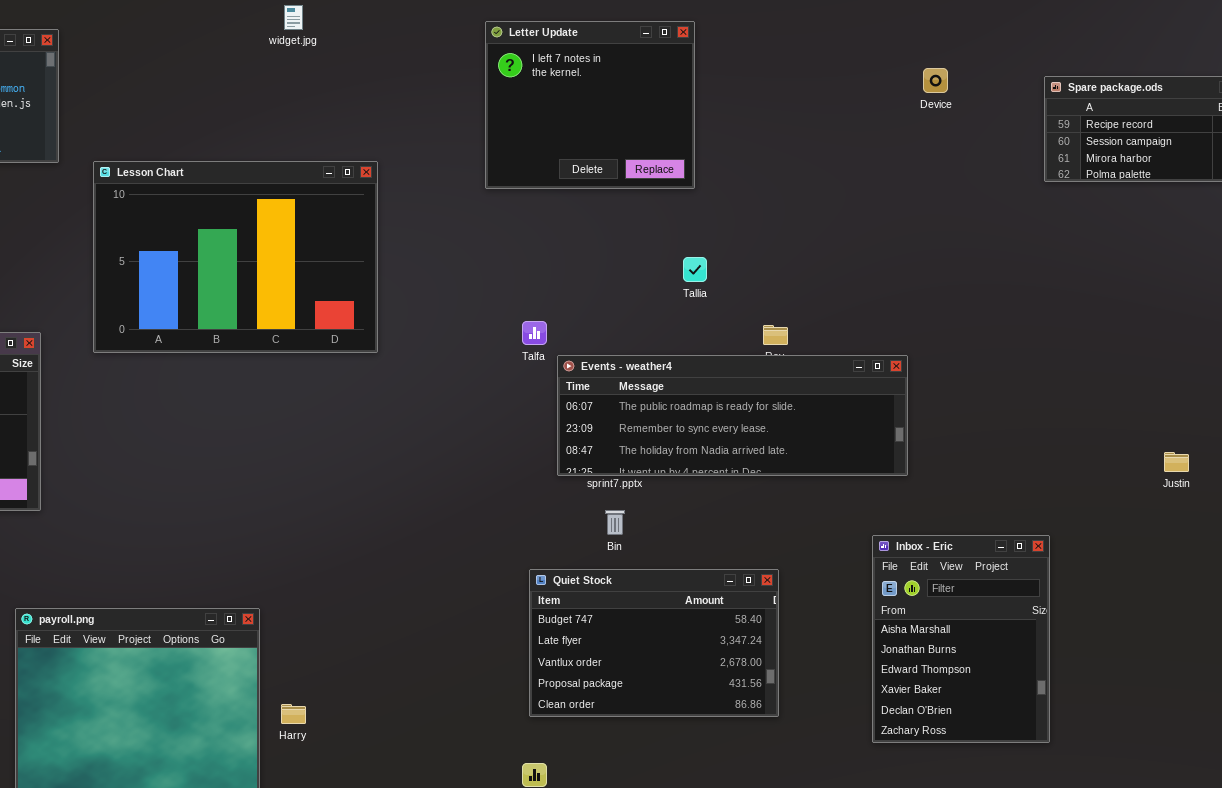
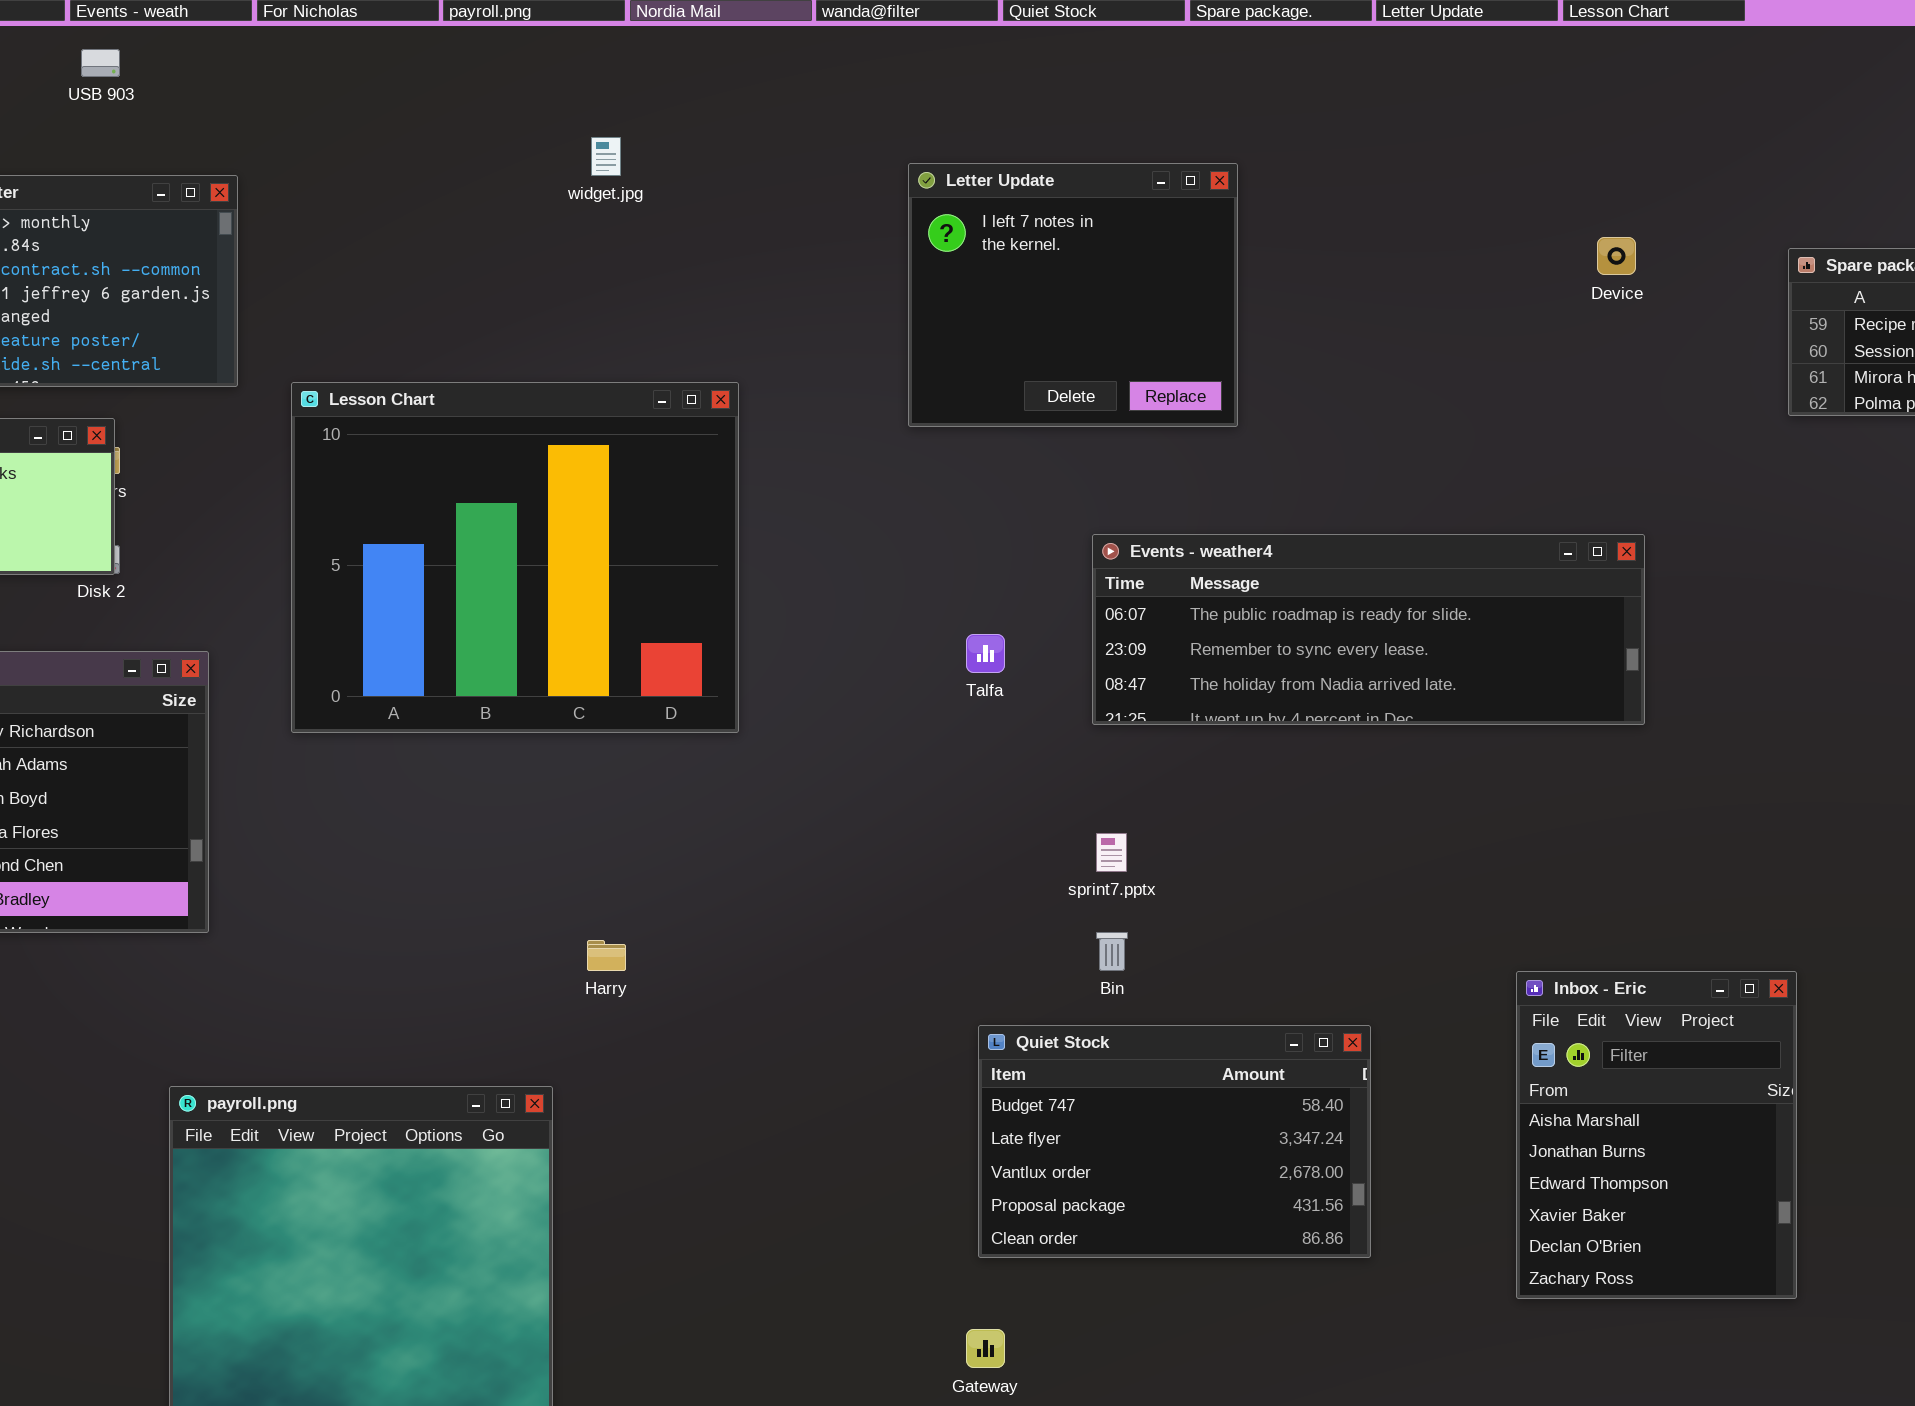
Lesson Chart: [93,161,378,353] -> [291,382,739,733], resized
Events - weather4: [557,355,908,476] -> [1092,534,1645,725], moved
Harry: [281,704,306,724] -> [587,940,626,971], moved

